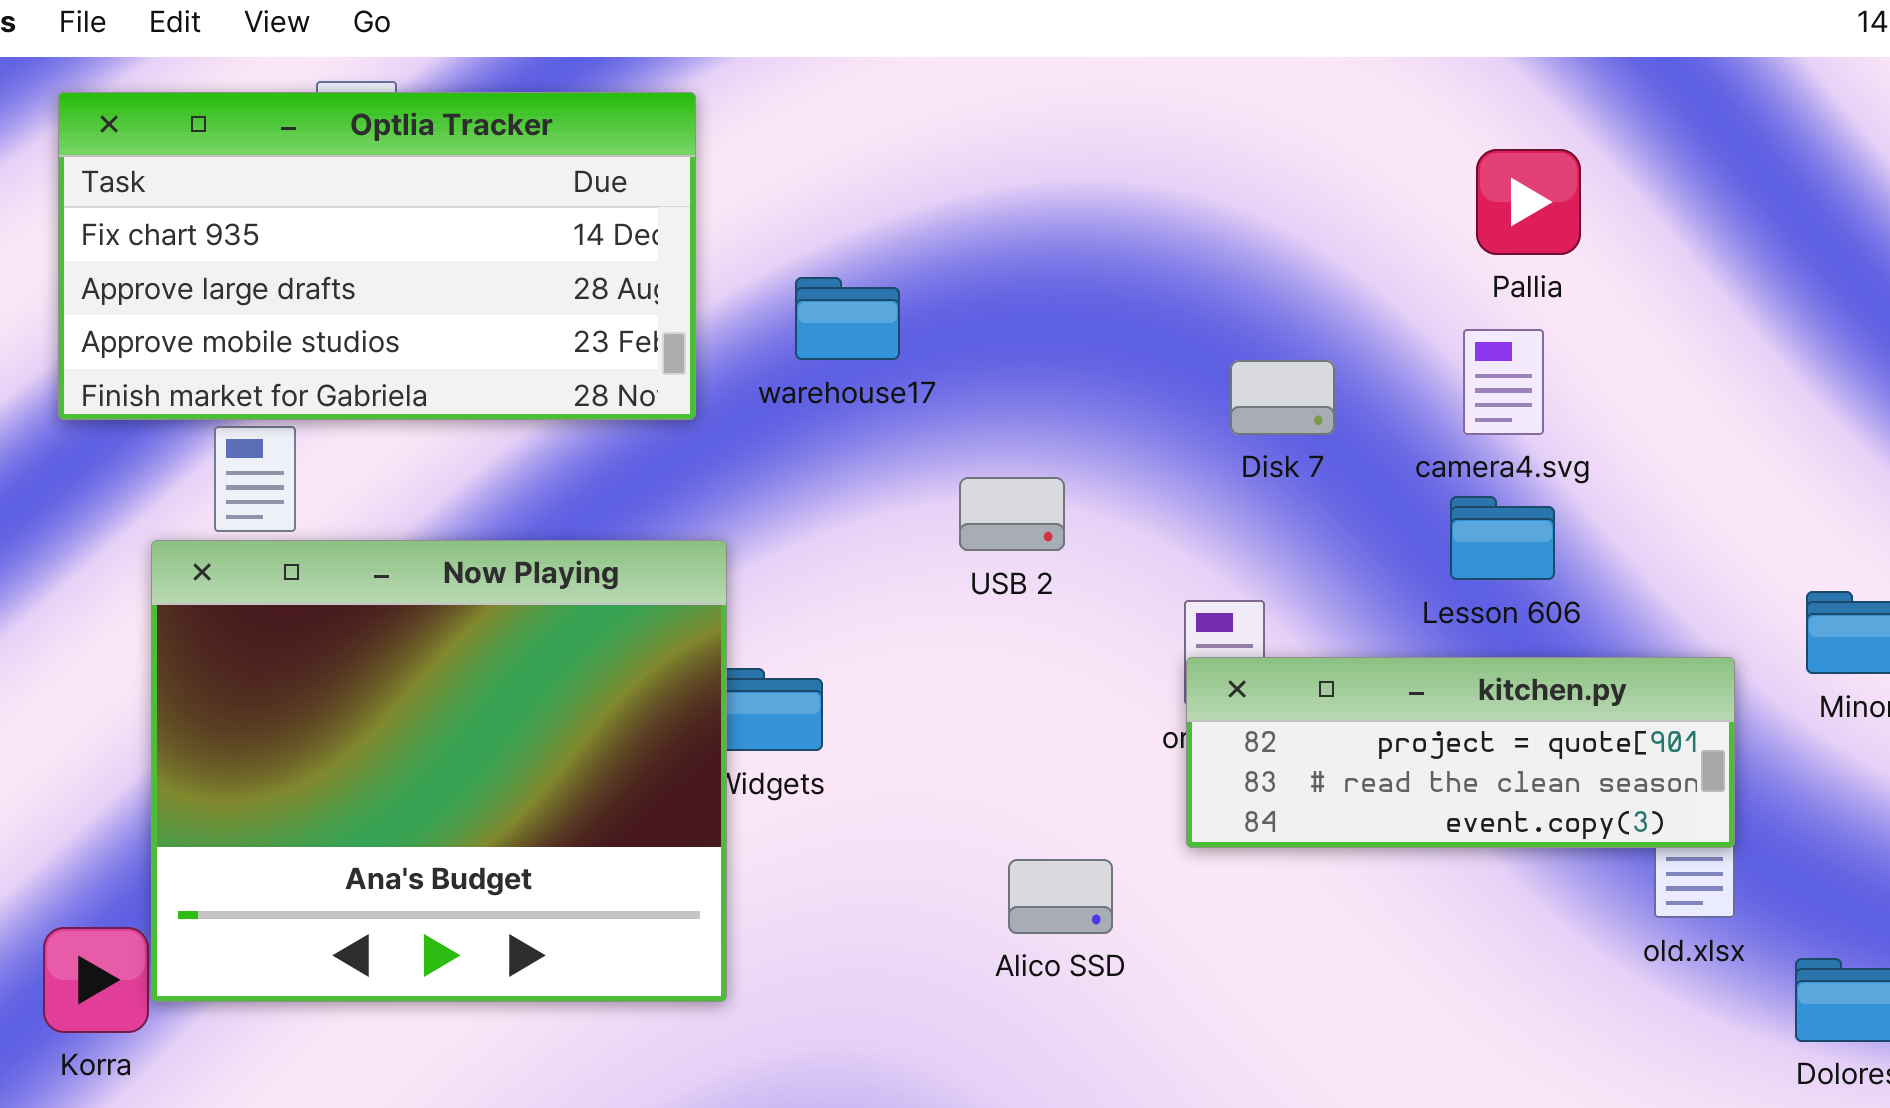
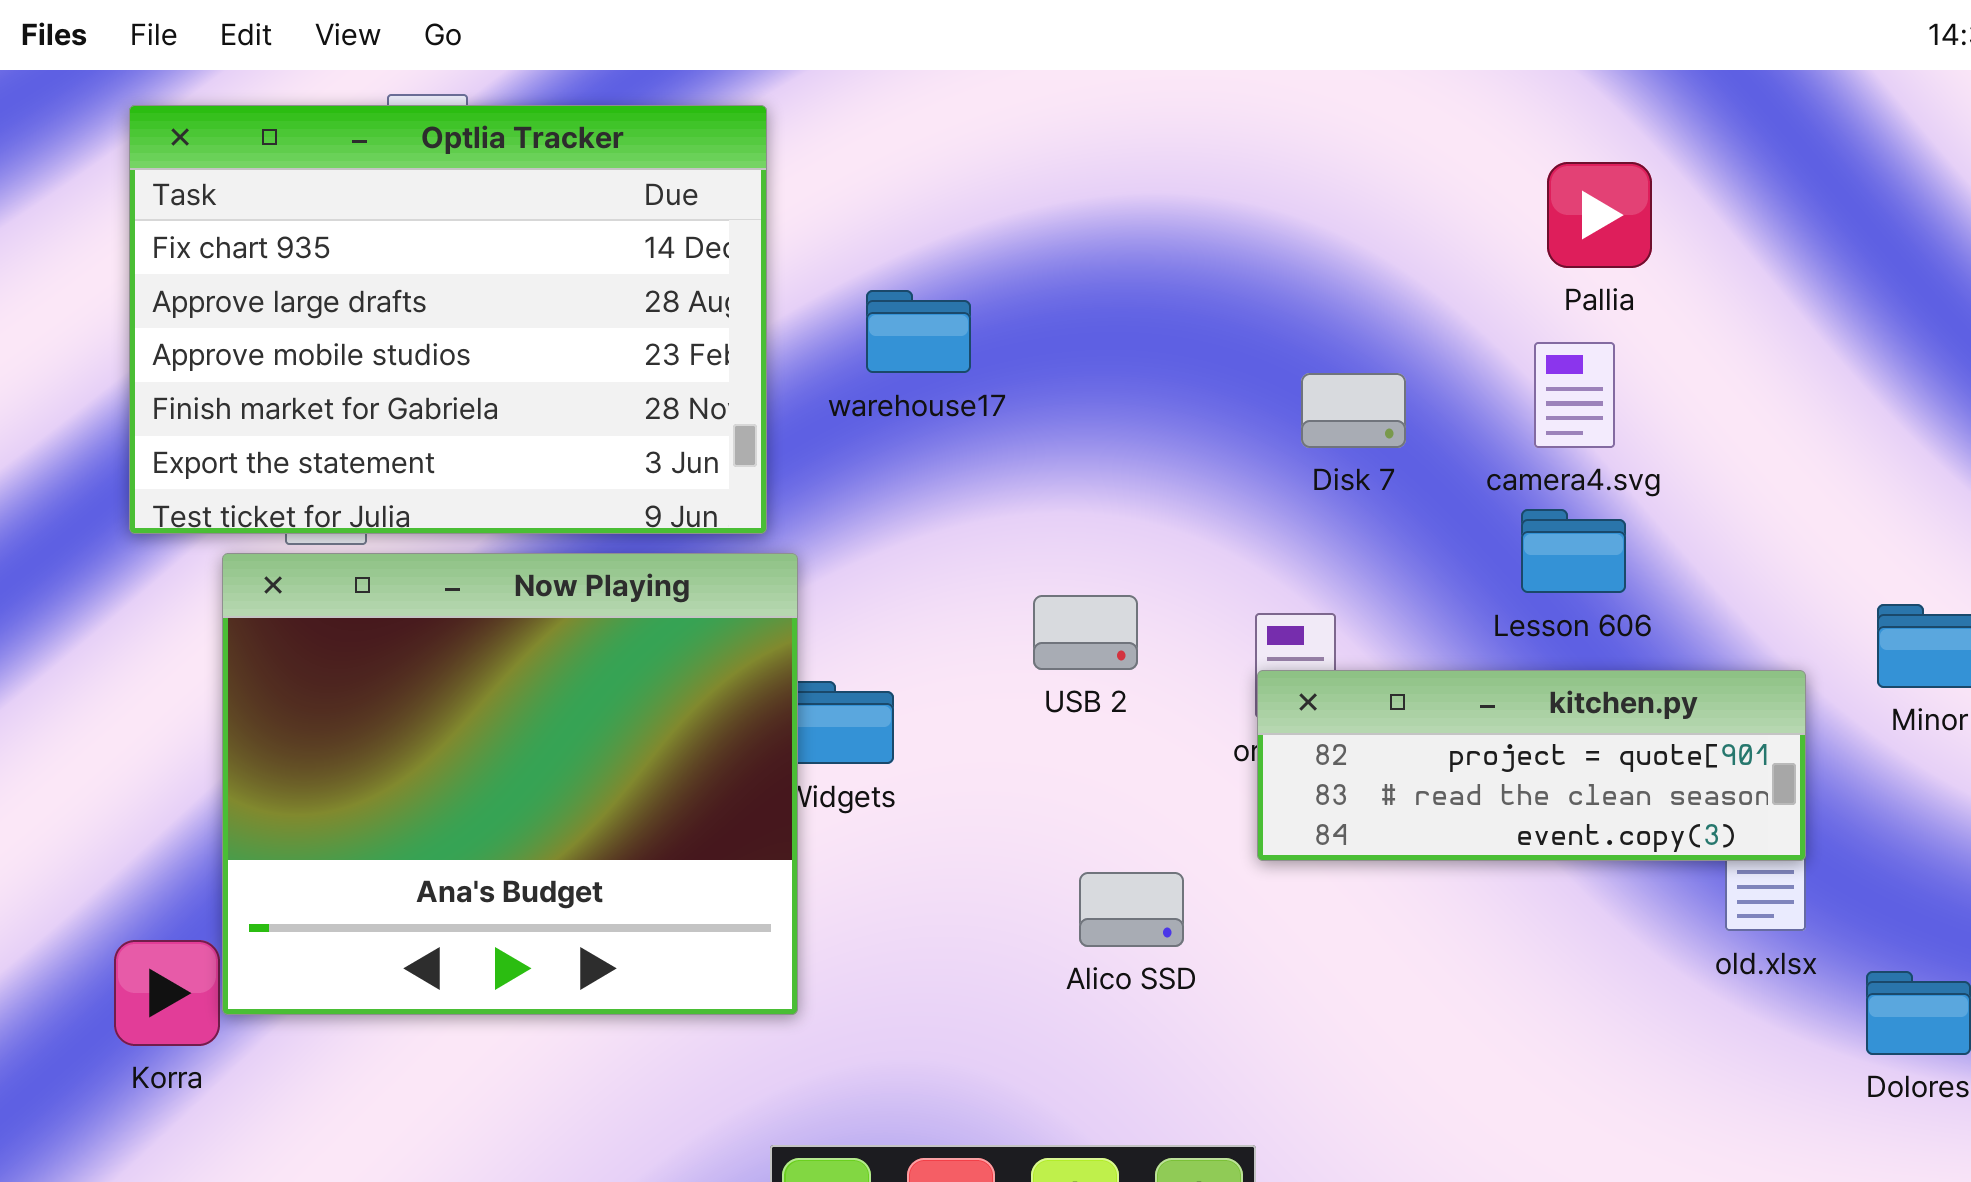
Optlia Tracker: [58,92,696,420] -> [129,105,767,534], resized
USB 2: [959,477,1065,551] -> [1033,595,1138,670], moved

